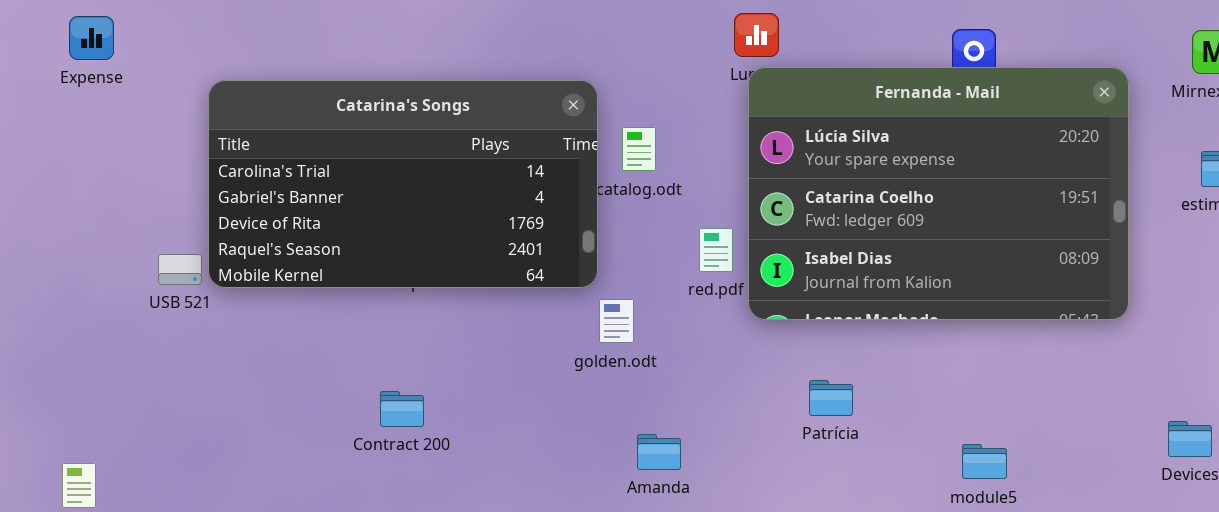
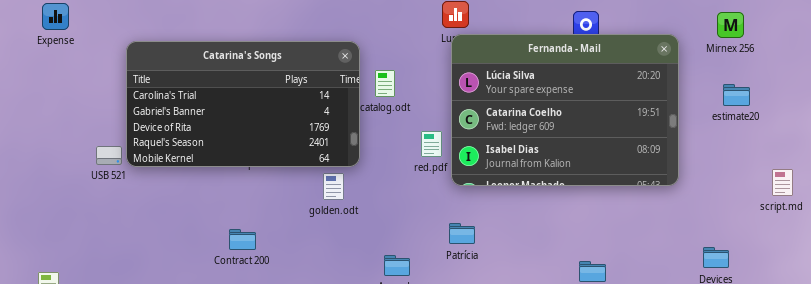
golden.odt: [599,299,634,343] -> [323,173,344,200], moved
Patrícia: [809,380,853,416] -> [449,223,475,244], moved

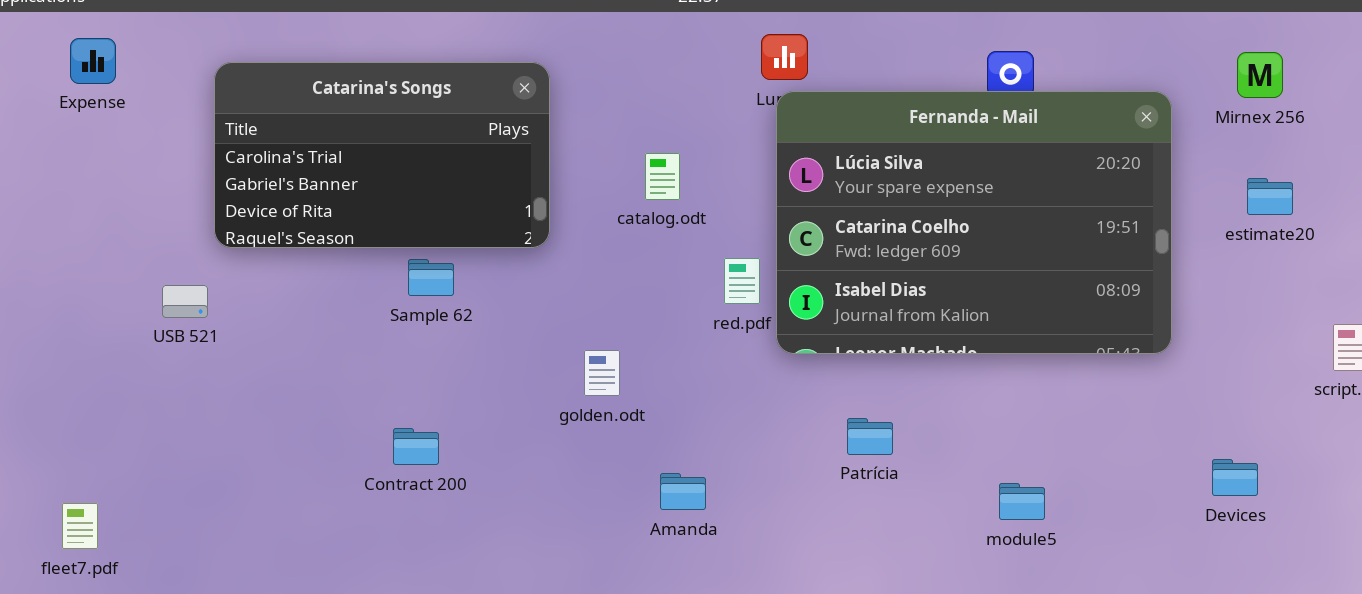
Catarina's Songs: [126,41,360,167] -> [214,62,550,248], moved, resized
golden.odt: [323,173,344,200] -> [584,350,620,396], moved
Patrícia: [449,223,475,244] -> [847,418,893,455], moved

